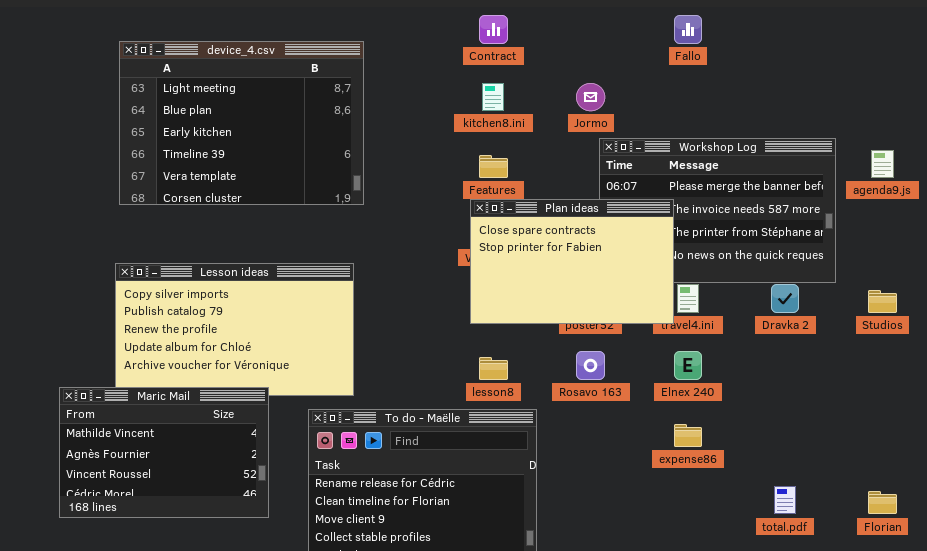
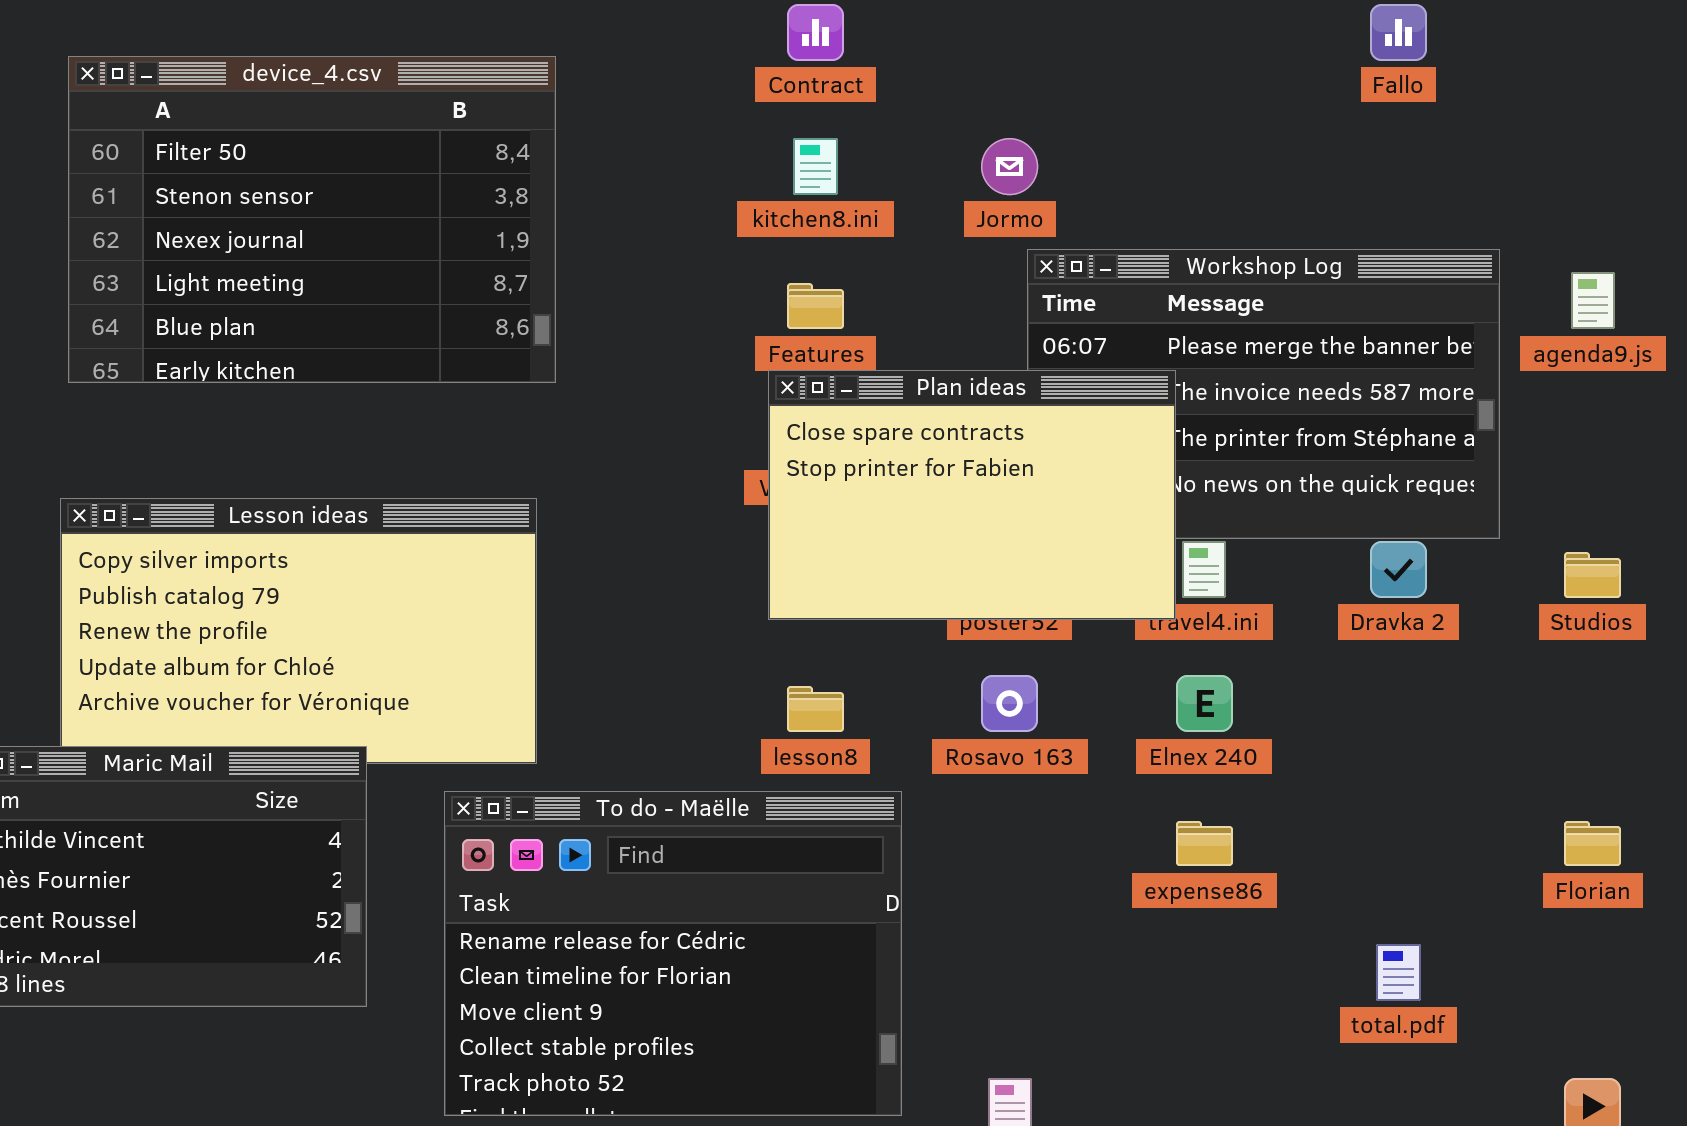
Fallo: [674,15,702,44] -> [1370,4,1427,61], moved
device_4.csv: [119,41,364,205] -> [68,56,556,383], scrolled up 3 rows
Florian: [868,491,897,514] -> [1564,821,1621,866], moved

